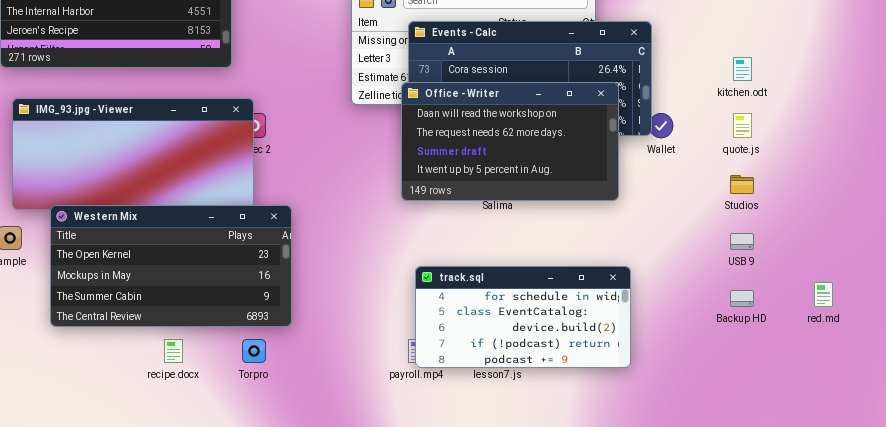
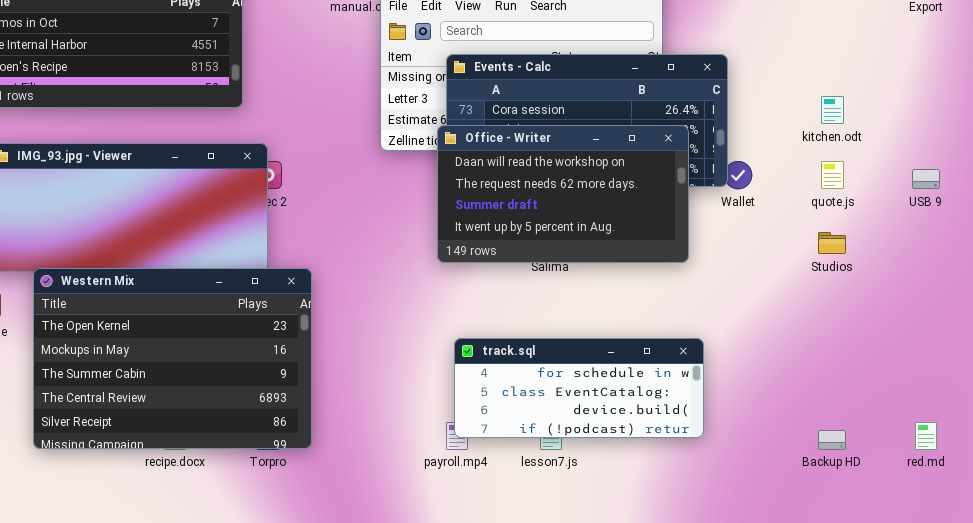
Western Mix: [50,205,292,327] -> [33,268,312,449], resized
USB 9: [730,233,754,250] -> [912,169,940,189], moved
track.sql: [415,266,631,368] -> [454,338,704,438], resized
red.md: [814,282,833,307] -> [915,422,937,450], moved
Backup HD: [730,290,754,307] -> [818,430,846,450], moved

